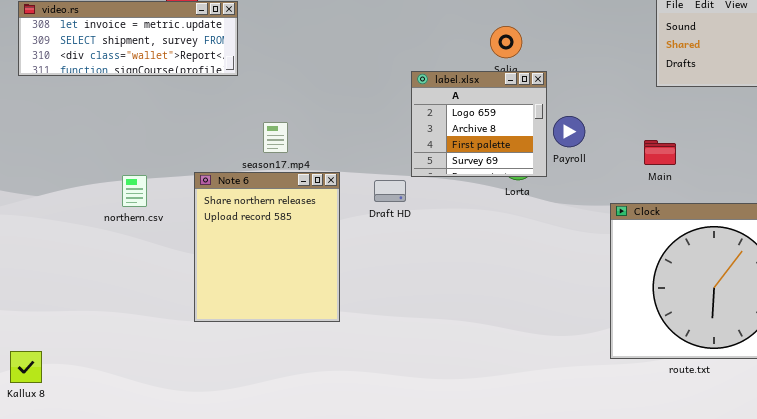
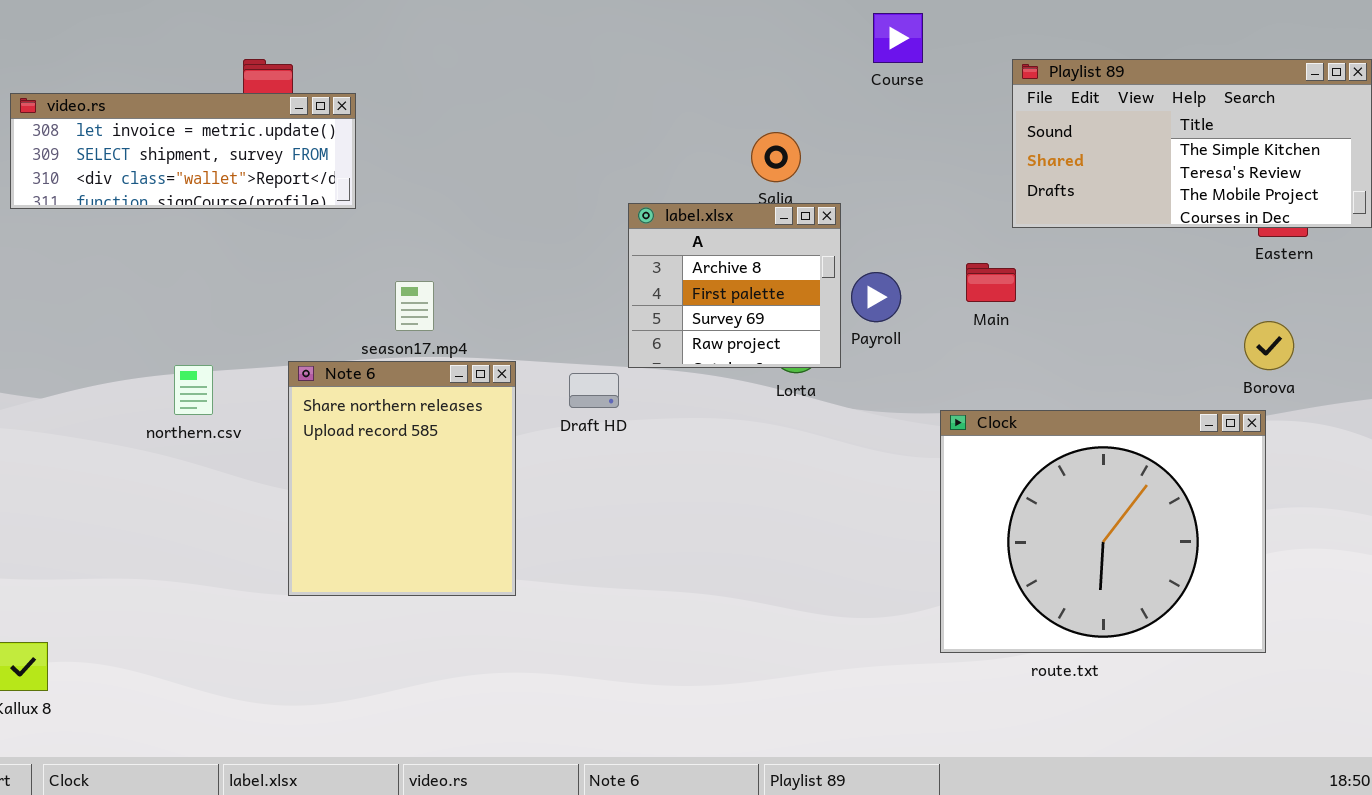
label.xlsx: [411,71,547,177] -> [628,203,841,368], scrolled down 1 row
Main: [644,140,676,165] -> [966,263,1016,302], moved

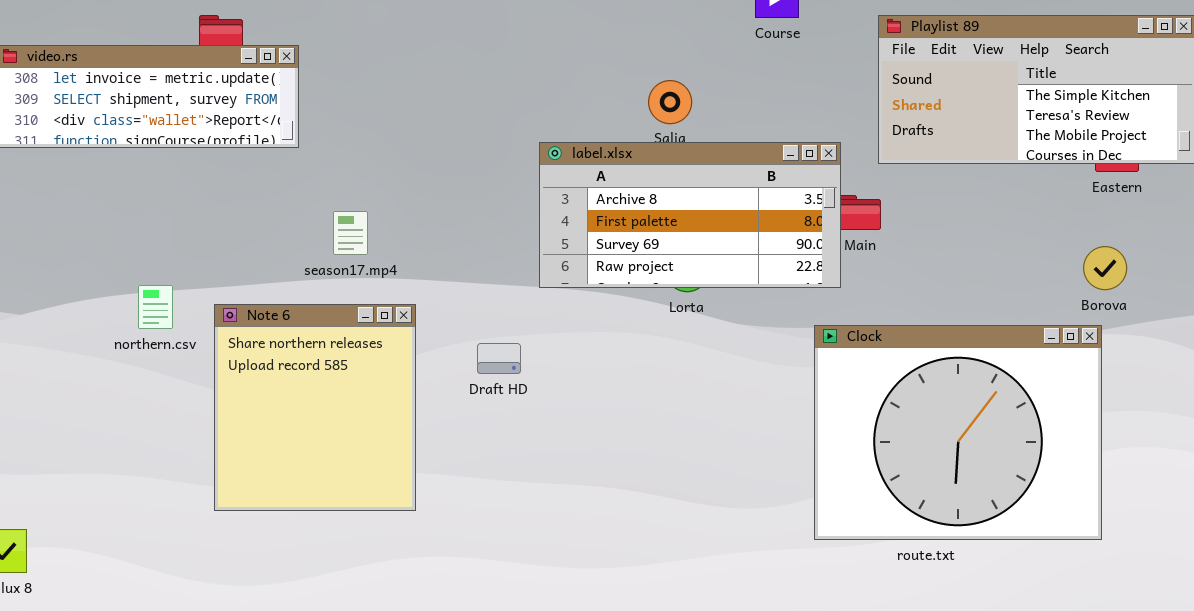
label.xlsx: [628,203,841,368] -> [539,142,841,288], resized
Note 6: [288,361,516,596] -> [214,304,416,511], moved
Draft HD: [569,373,619,408] -> [477,343,521,374], moved

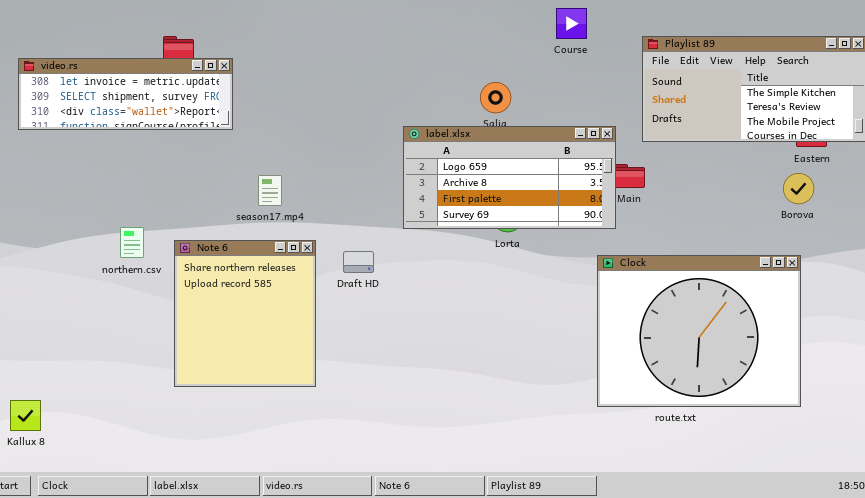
label.xlsx: [539,142,841,288] -> [403,126,616,229], scrolled up 1 row
Borova: [1083,246,1127,290] -> [783,173,814,204], moved
Draft HD: [477,343,521,374] -> [343,251,374,273], moved

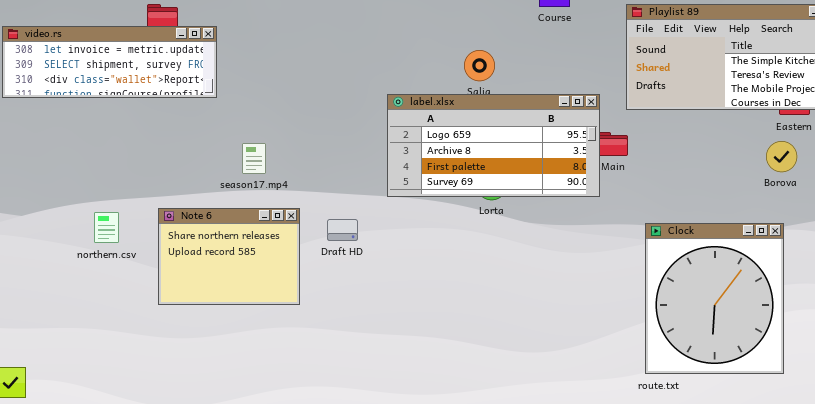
northern.csv: [120,227,144,258] -> [94,212,119,243], moved
Note 6: [174,240,316,387] -> [158,208,300,305], resized
Clock: [597,255,801,407] -> [645,223,784,374], resized

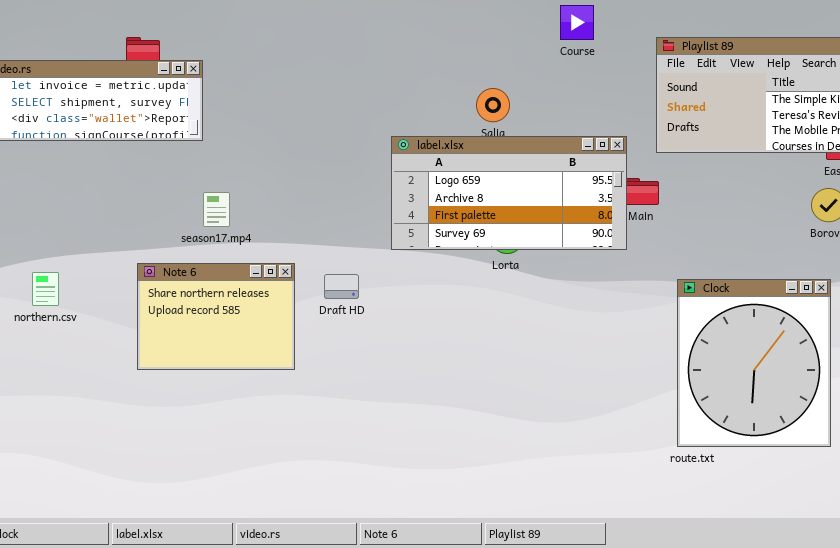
season17.mp4: [242,143,266,174] -> [203,192,230,227], moved
northern.csv: [94,212,119,243] -> [32,272,59,306], moved

